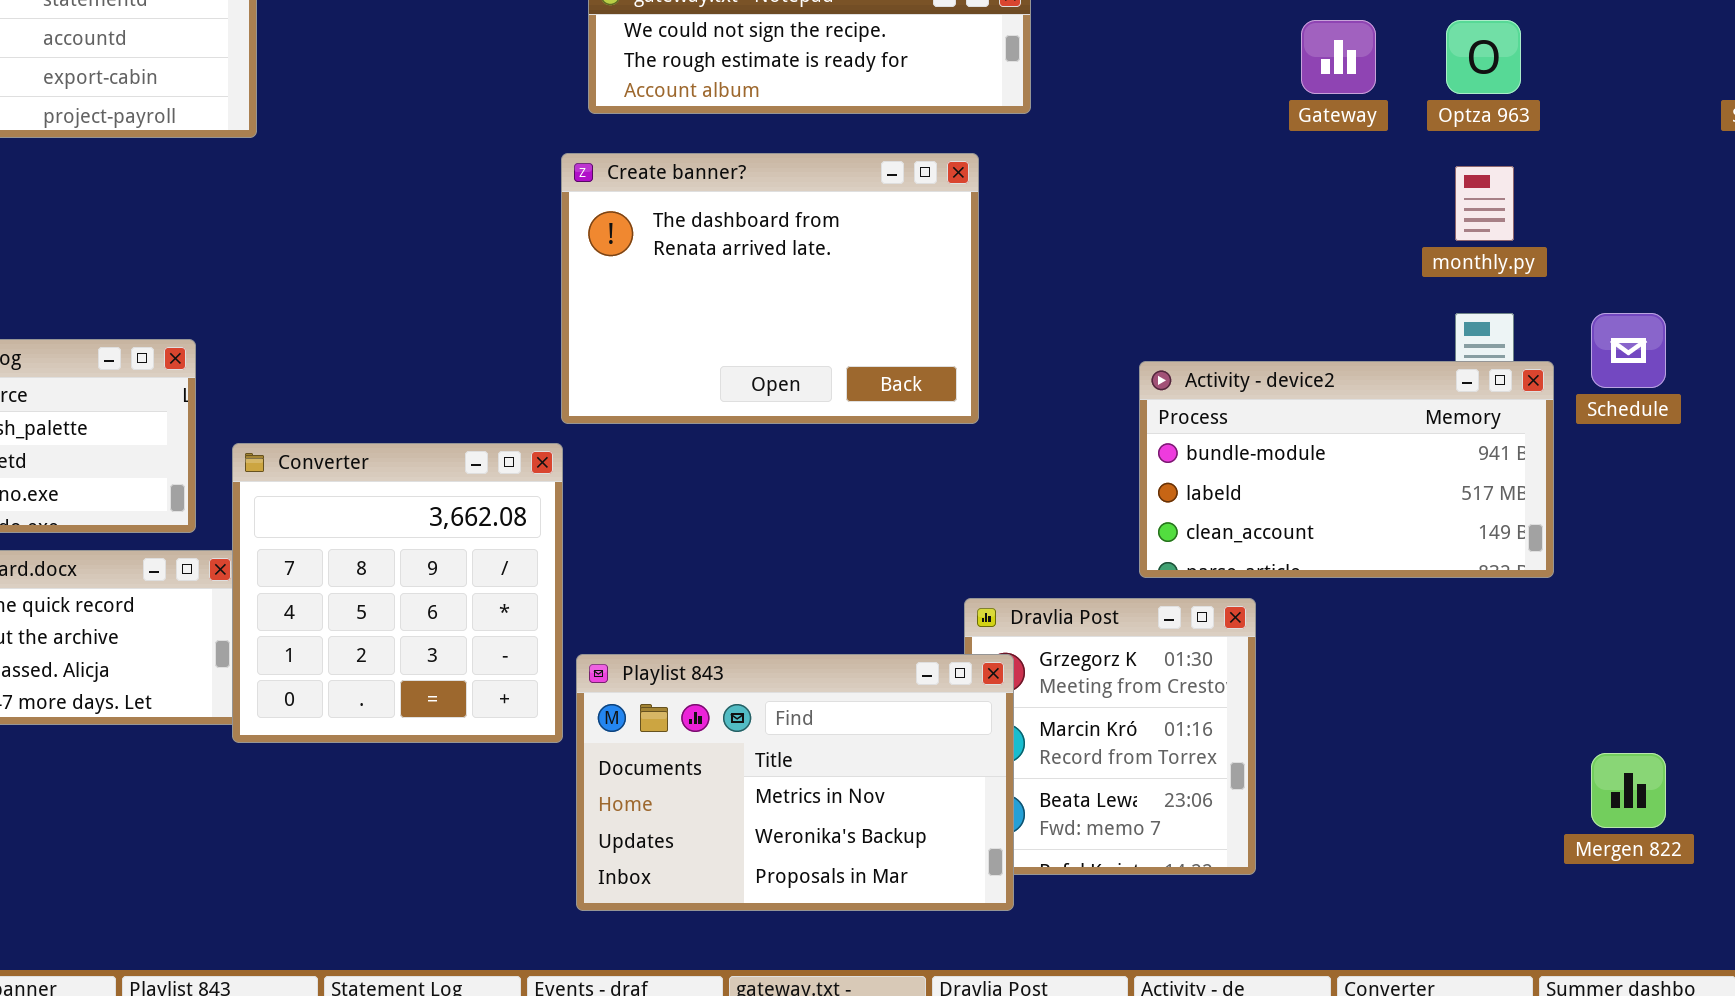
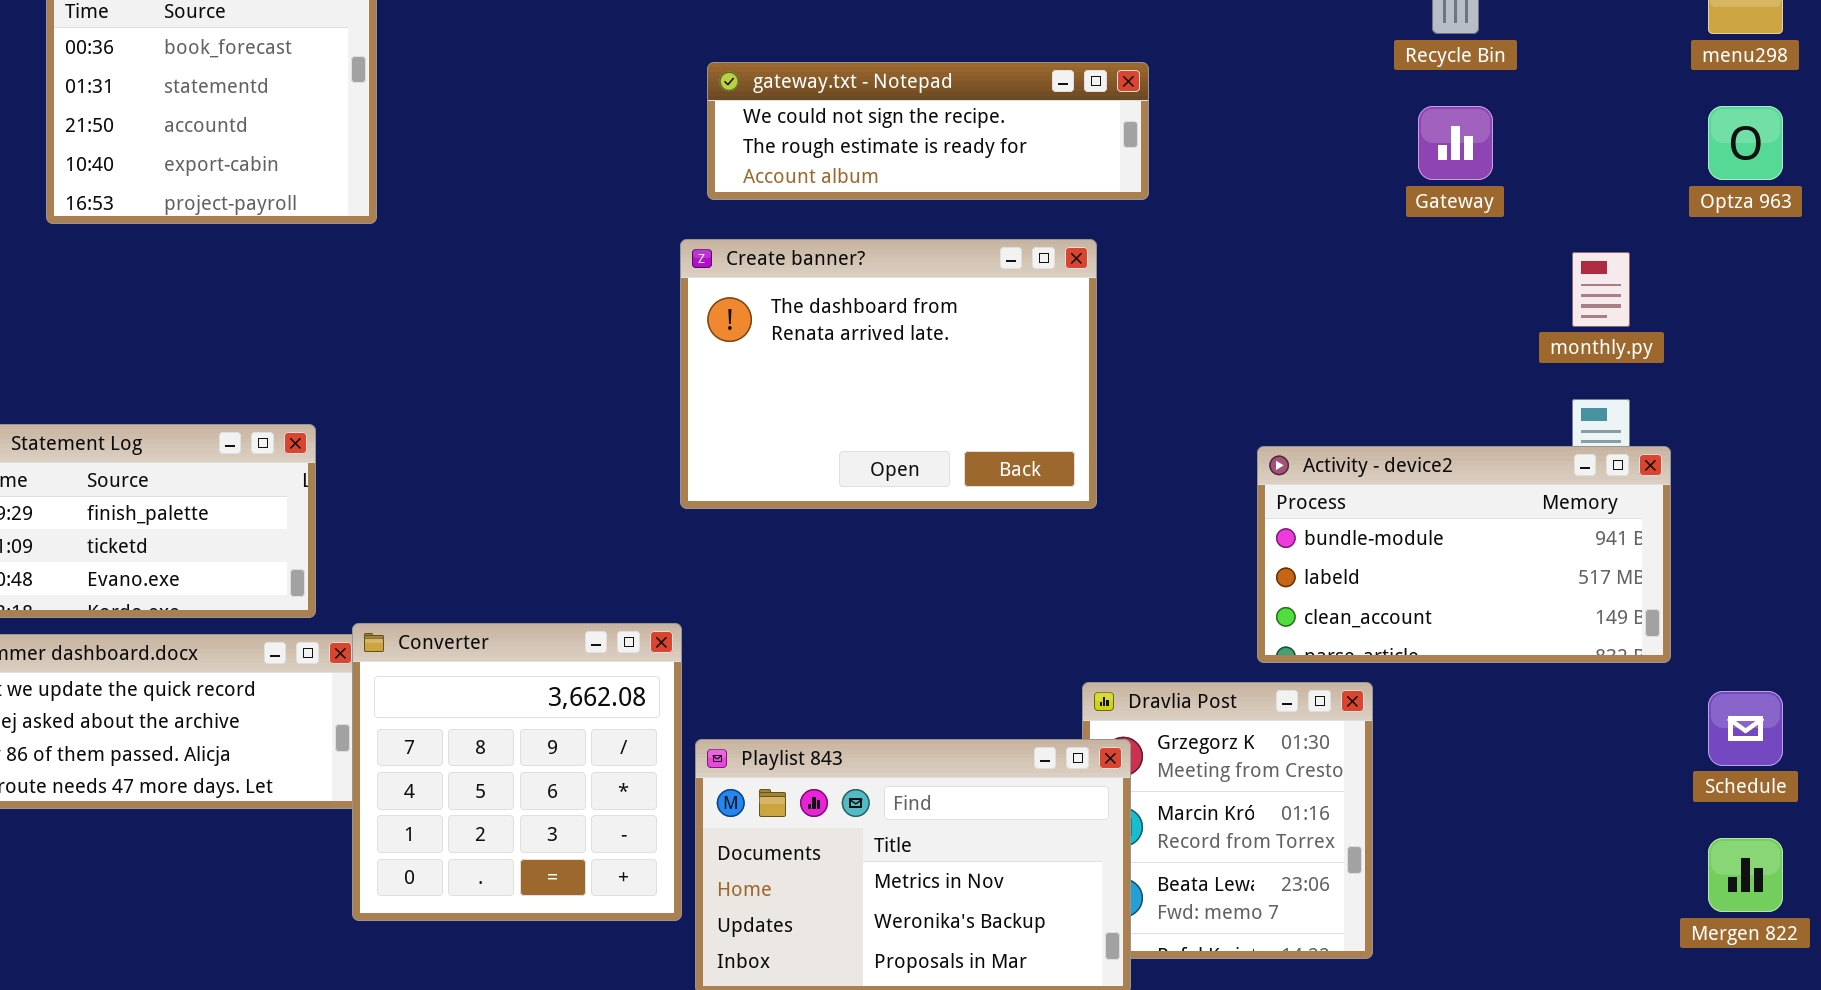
Optza 963: [1446,20,1521,94] -> [1708,106,1783,180], moved
Schedule: [1591,313,1666,388] -> [1708,691,1783,766], moved
Converter: [232,443,563,743] -> [352,623,682,921], moved

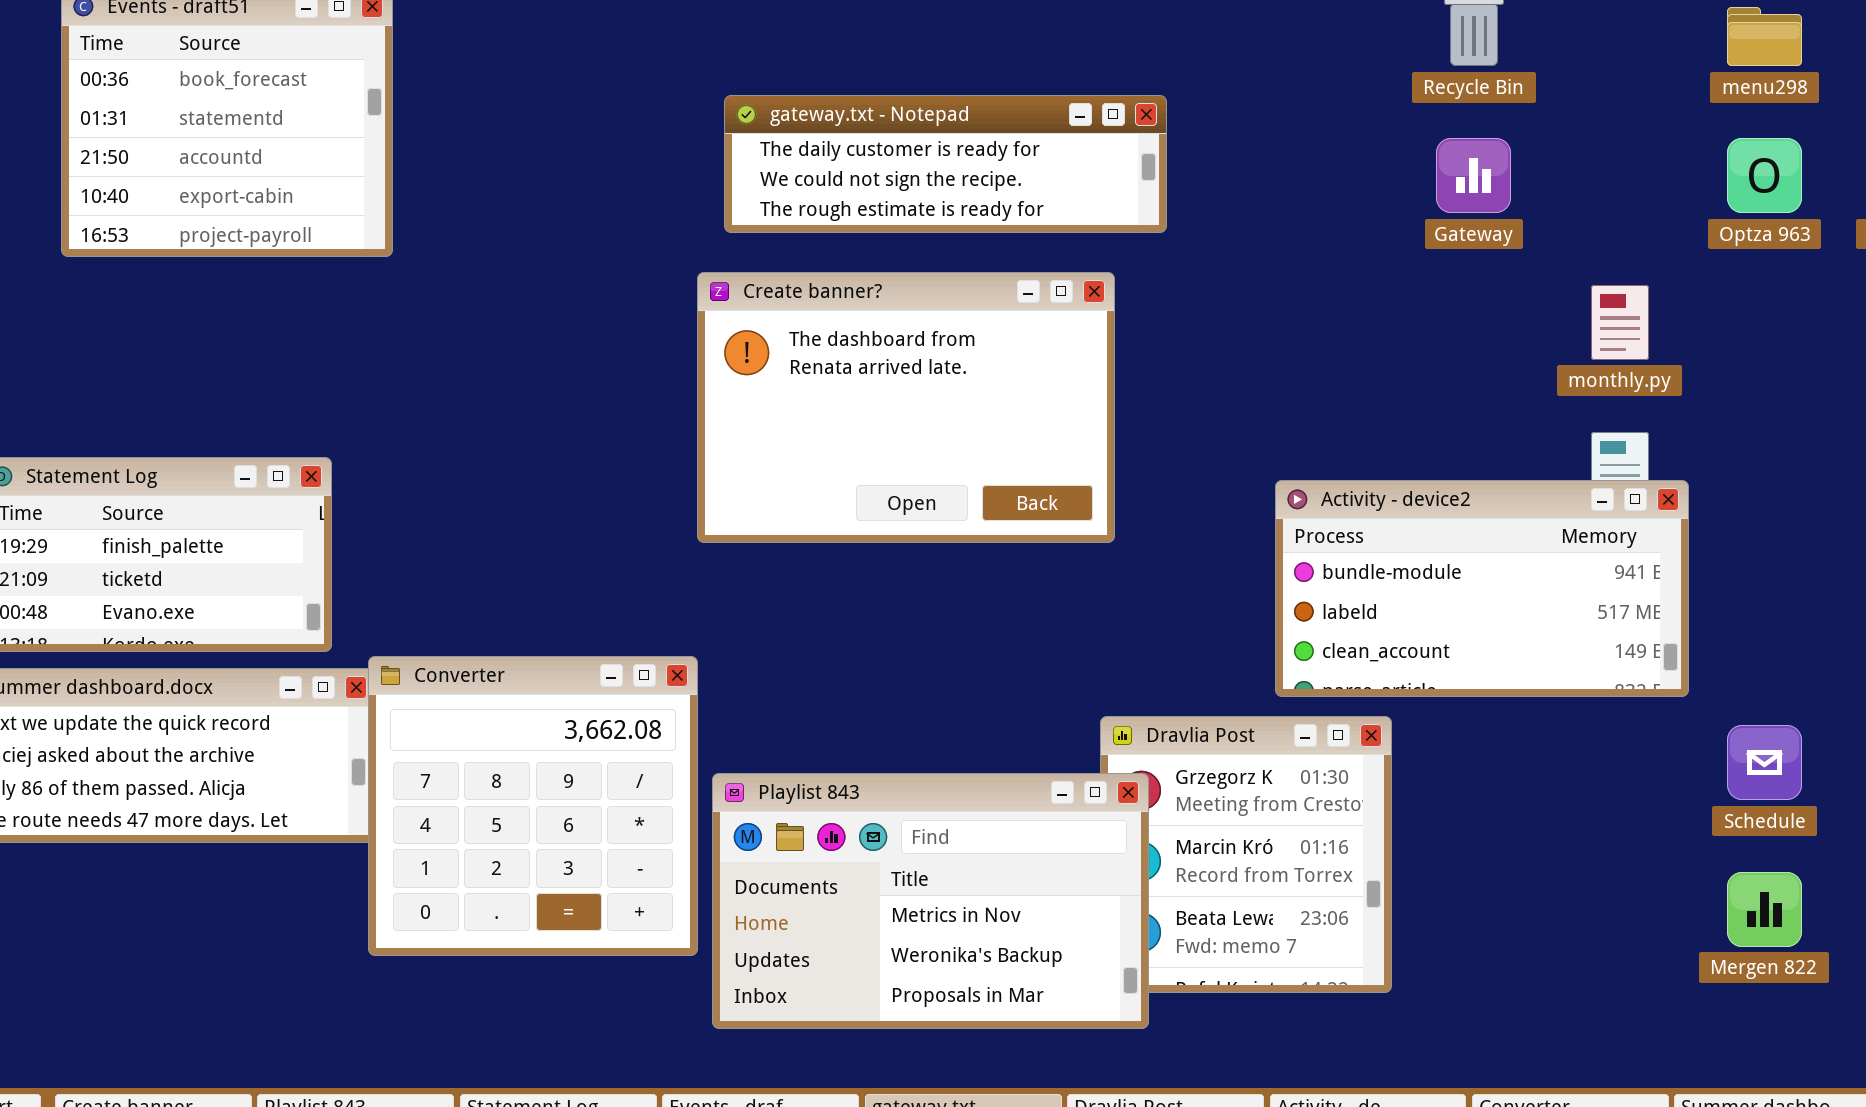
gateway.txt - Notepad: [707,62,1149,200] -> [724,95,1167,233], scrolled up 1 row

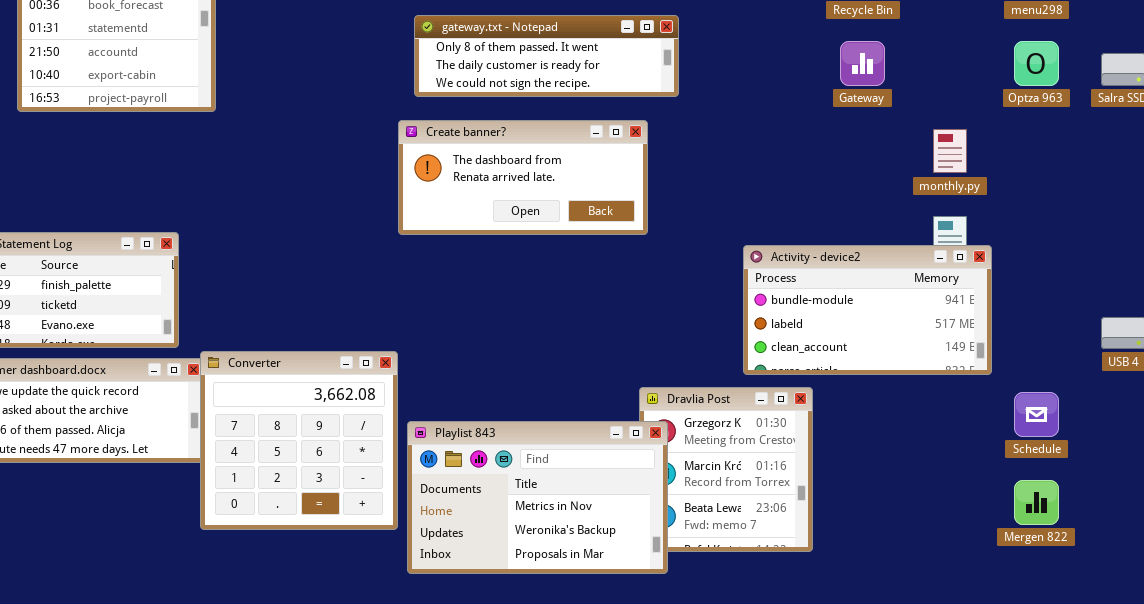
gateway.txt - Notepad: [724,95,1167,233] -> [414,15,679,97], scrolled up 1 row
Create banner?: [697,272,1115,543] -> [398,120,648,235], resized

